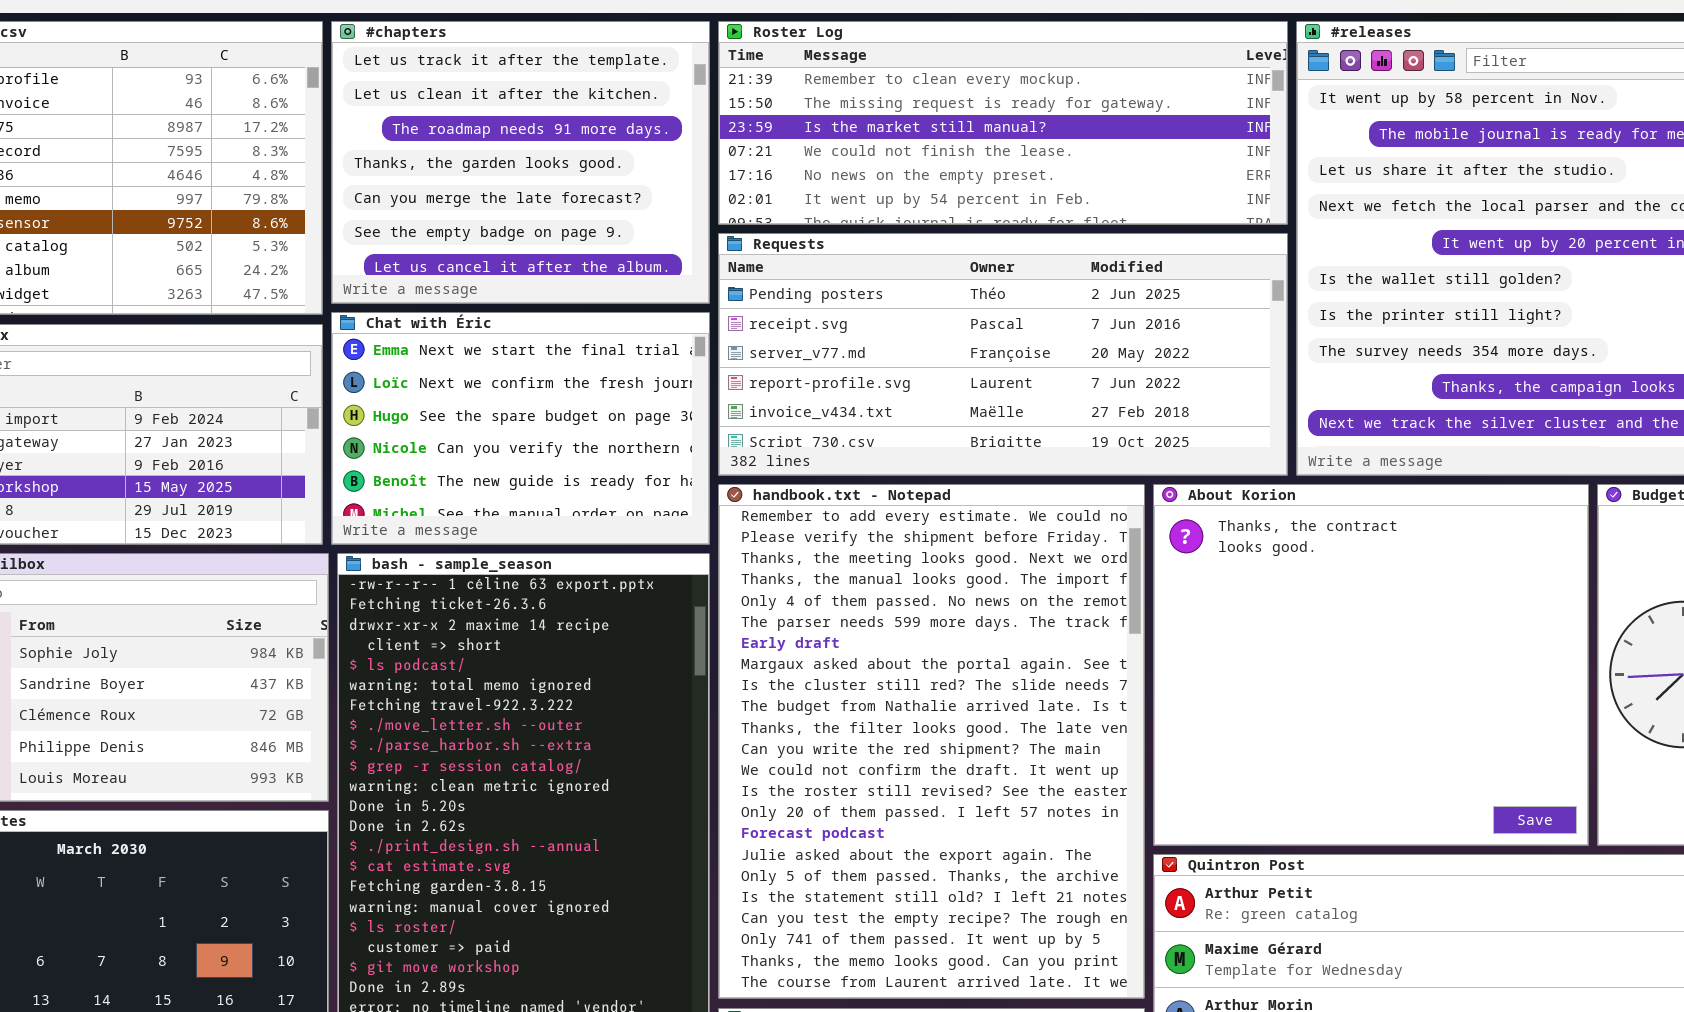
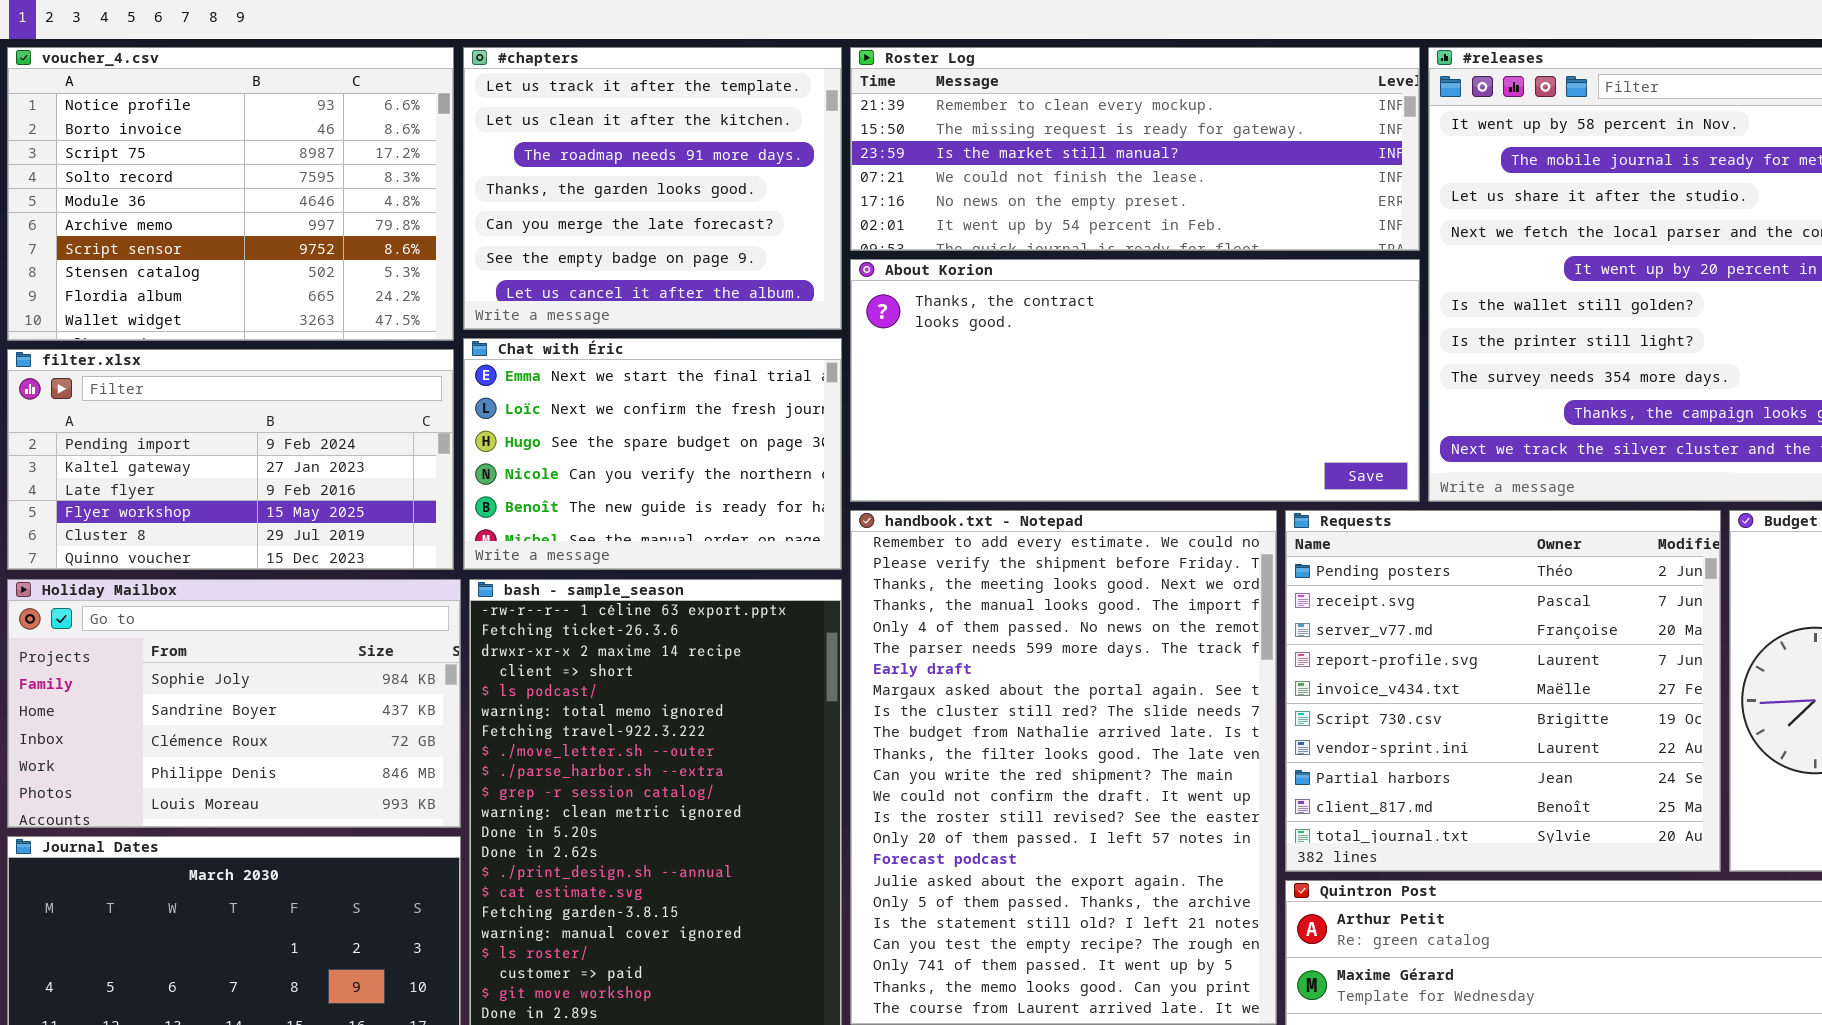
Requests: [718,233,1288,476] -> [1285,510,1721,872], moved, resized
About Korion: [1153,484,1589,846] -> [850,259,1420,502], moved, resized

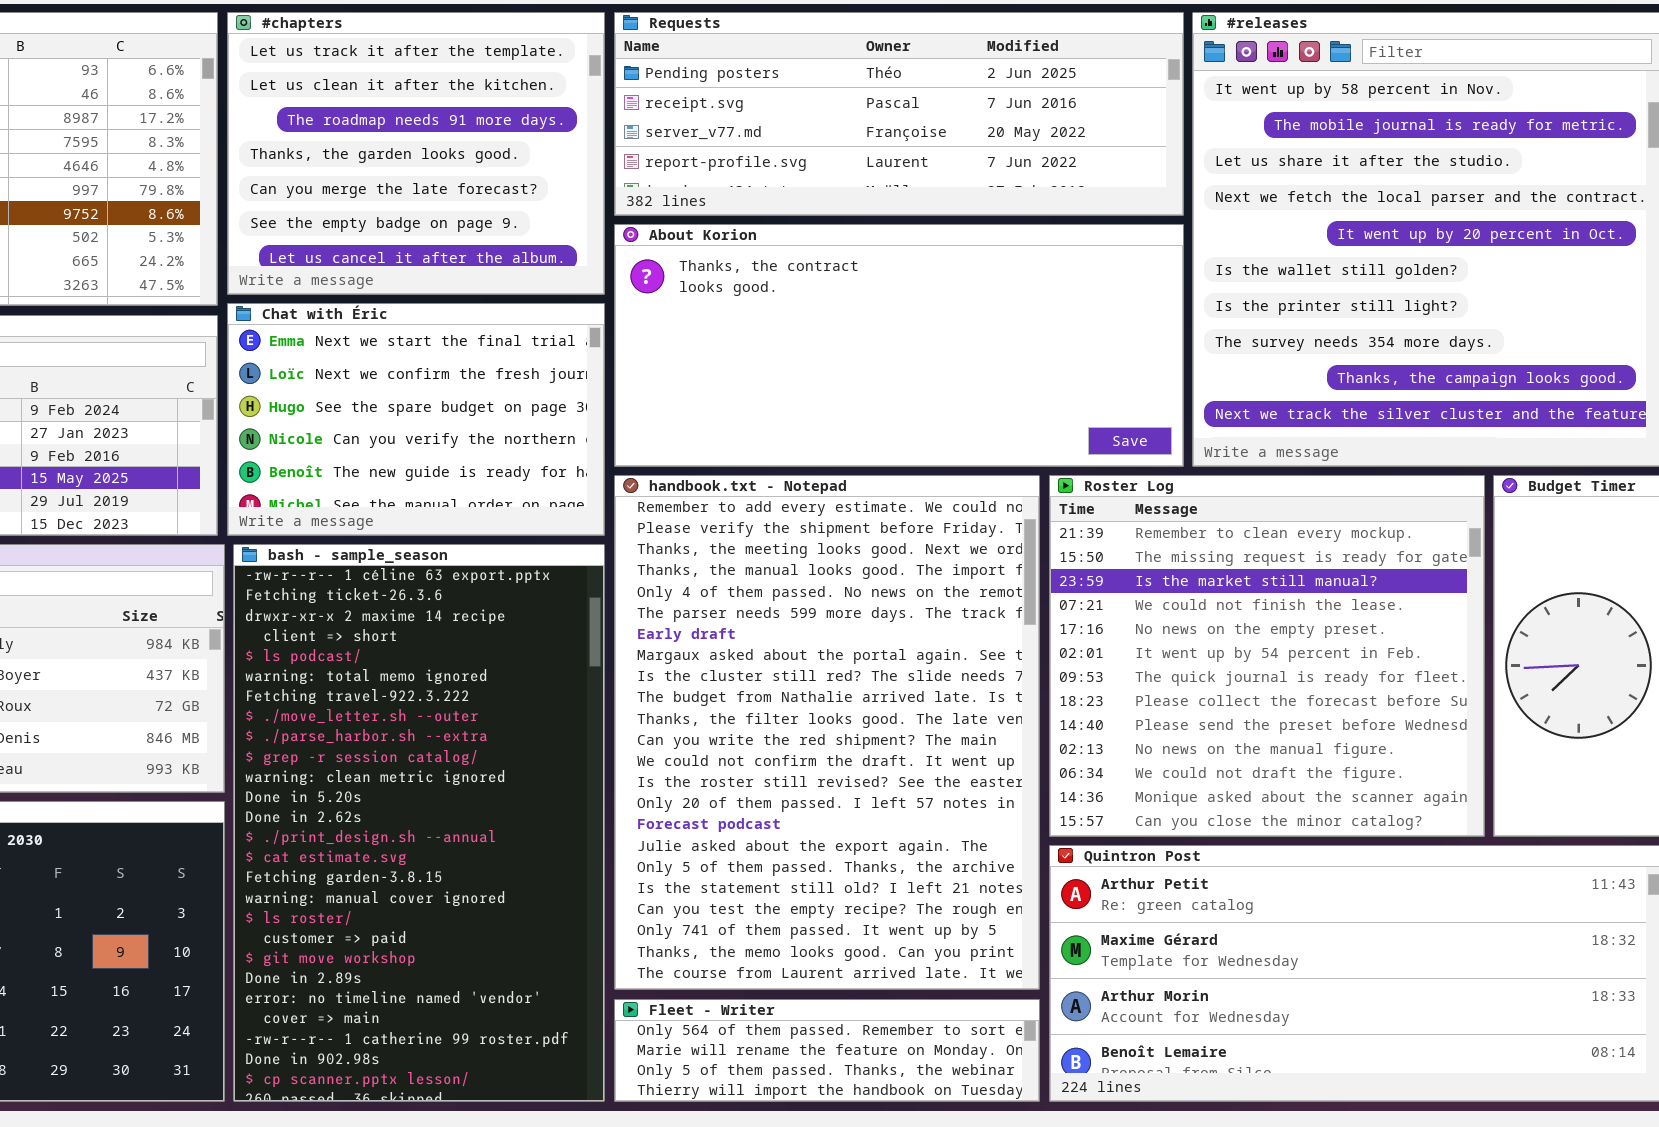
Roster Log: [850,47,1420,251] -> [1049,475,1485,837], moved, resized
Requests: [1285,510,1721,872] -> [614,12,1184,216], moved, resized

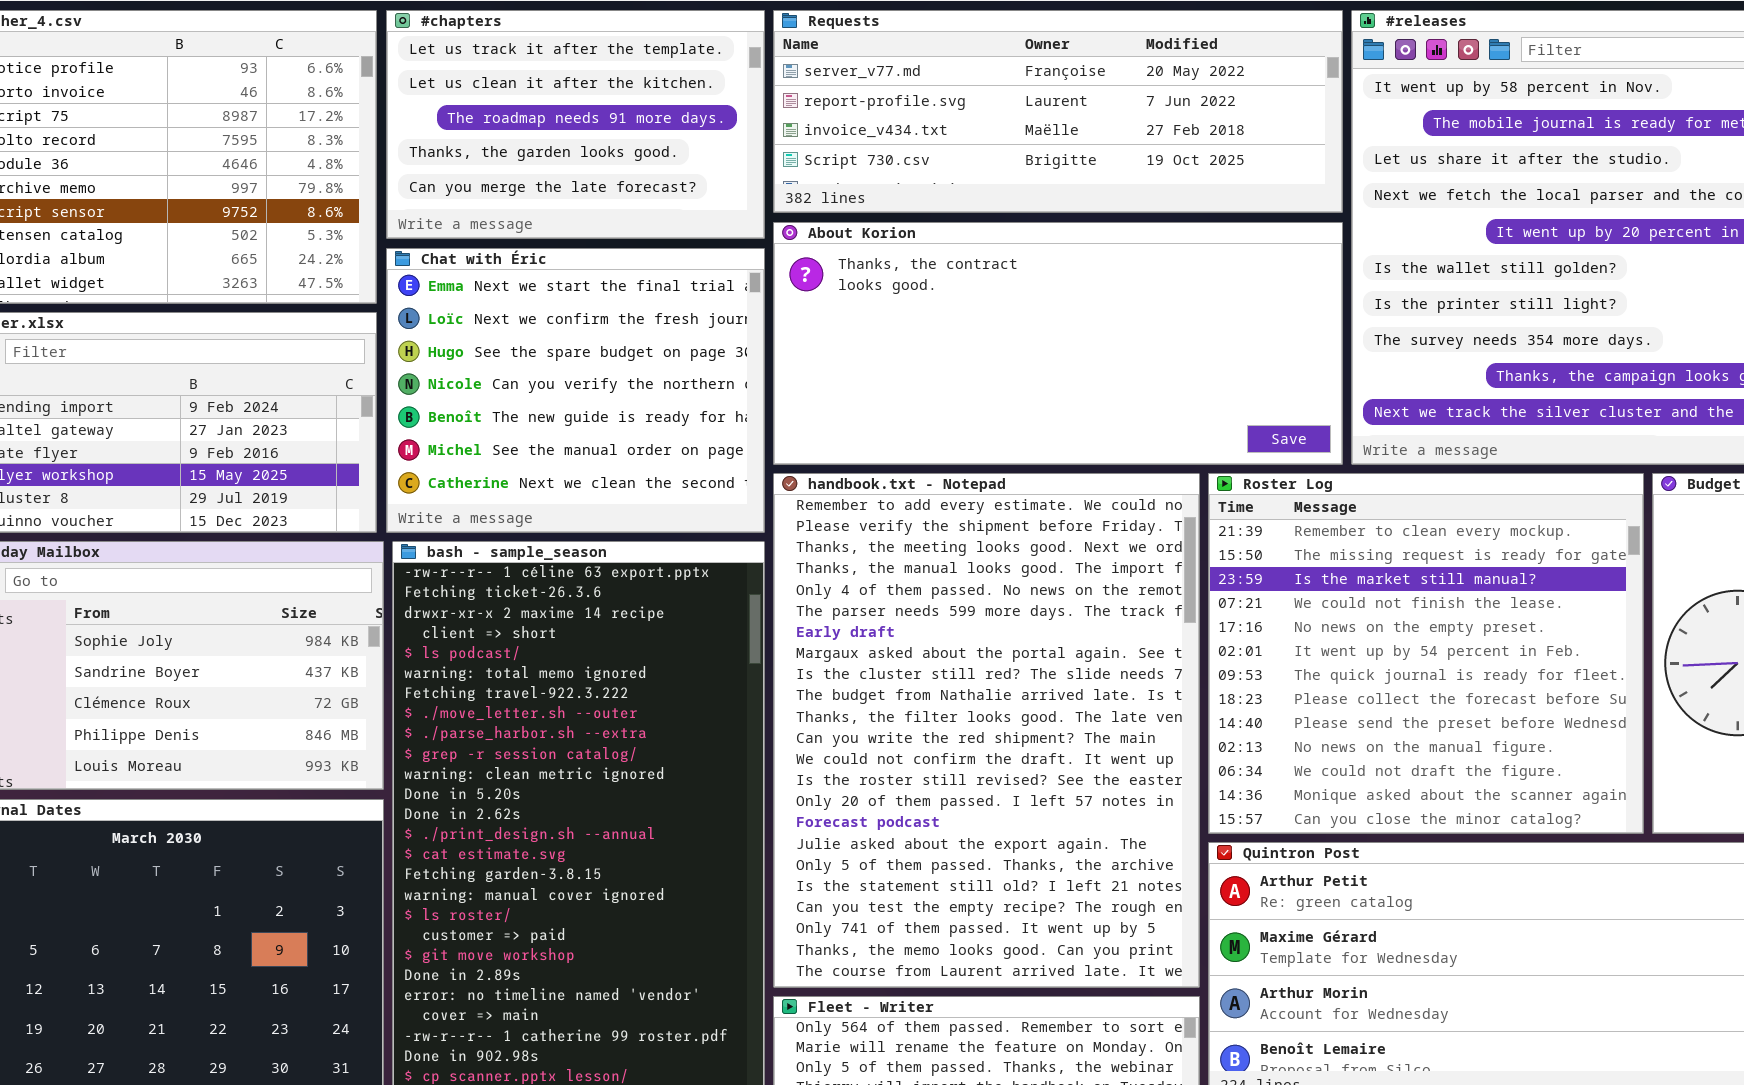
#chapters: [227,12,605,295] -> [386,10,765,239], resized
Requests: [614,12,1184,216] -> [773,10,1343,213], scrolled down 2 rows
Chat with Éric: [227,303,605,536] -> [386,248,765,533], resized

